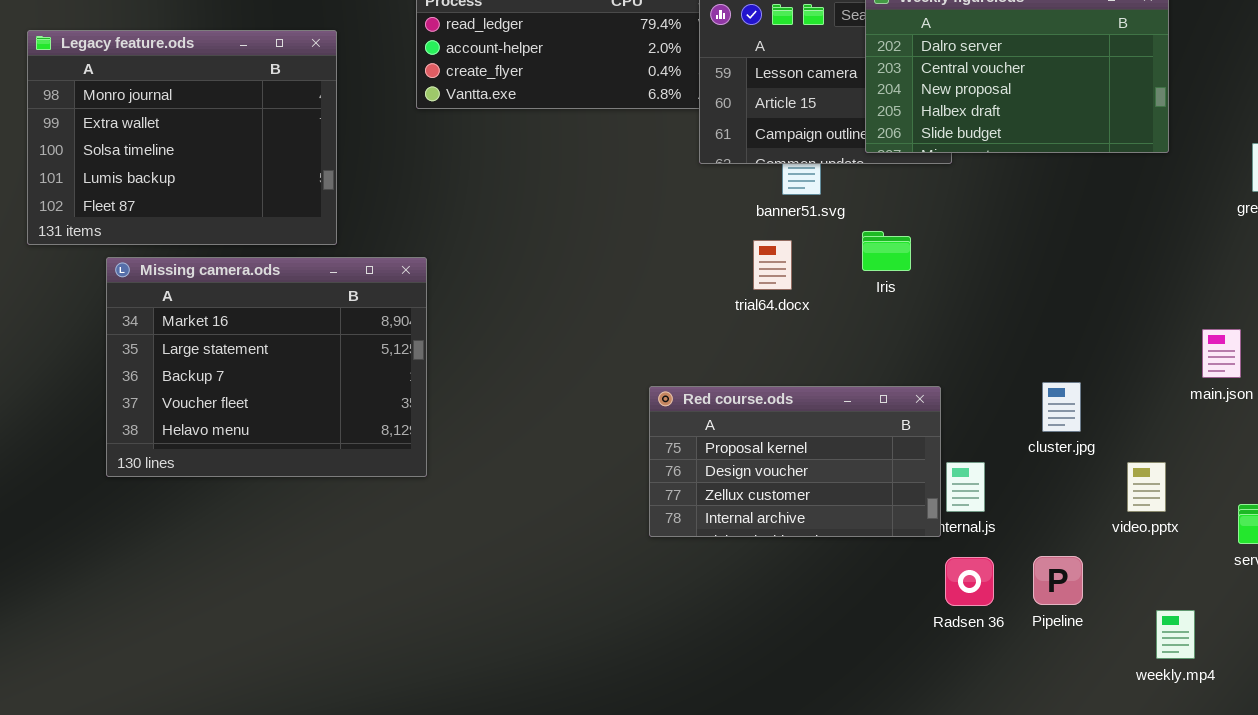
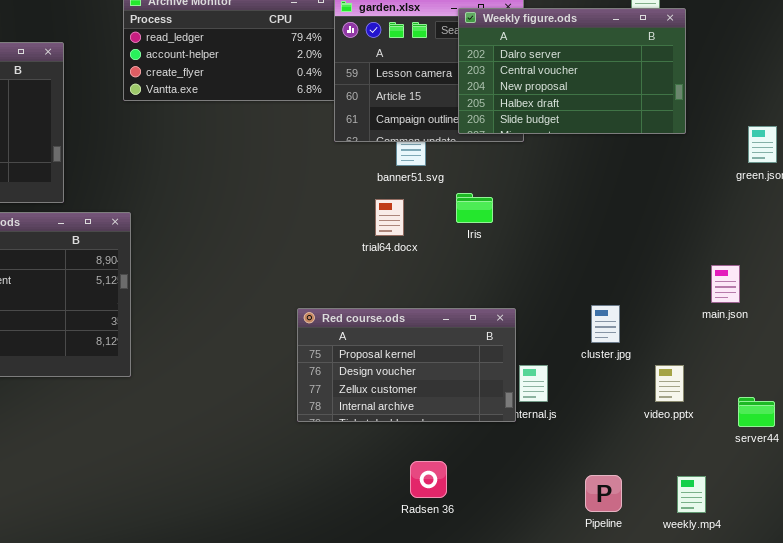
Pipeline: [1033,556,1083,605] -> [585,475,622,512], moved
Radsen 36: [945,557,994,606] -> [410,461,447,498], moved

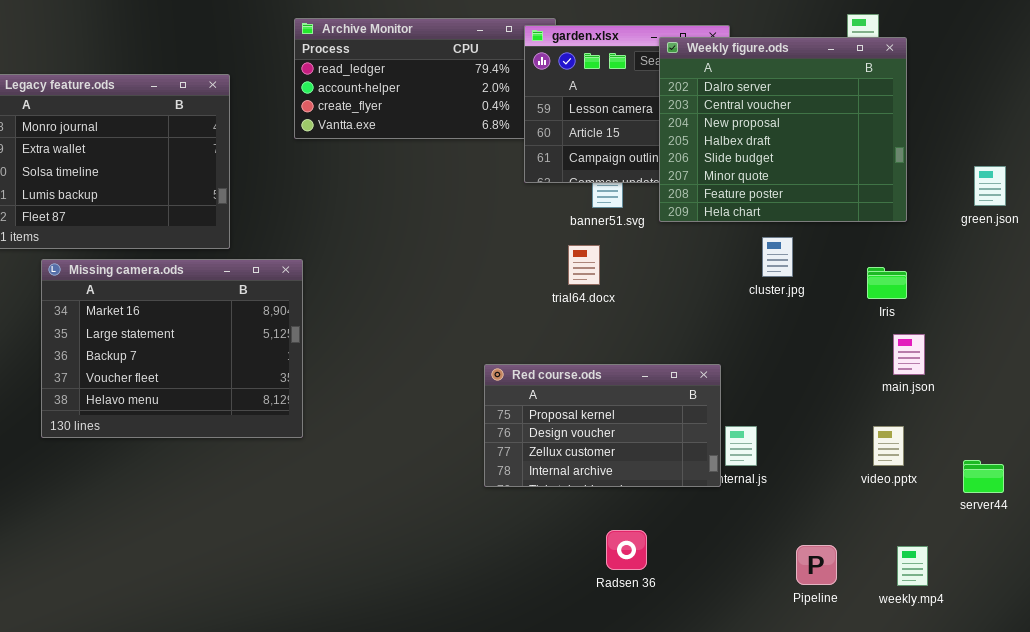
Weekly figure.ods: [458,8,686,134] -> [659,37,907,222], resized
Iris: [456,193,493,223] -> [867,267,907,299], moved
main.json: [711,265,740,303] -> [893,334,925,375], moved
cluster.jpg: [591,305,620,343] -> [762,237,793,277], moved

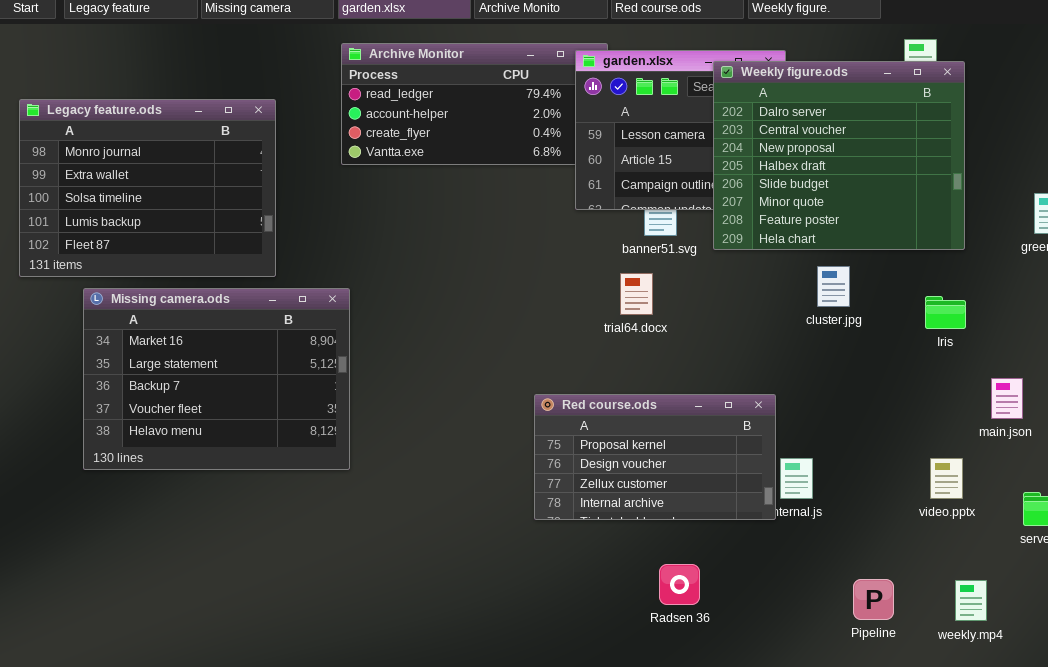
main.json: [893,334,925,375] -> [991,378,1023,419], moved

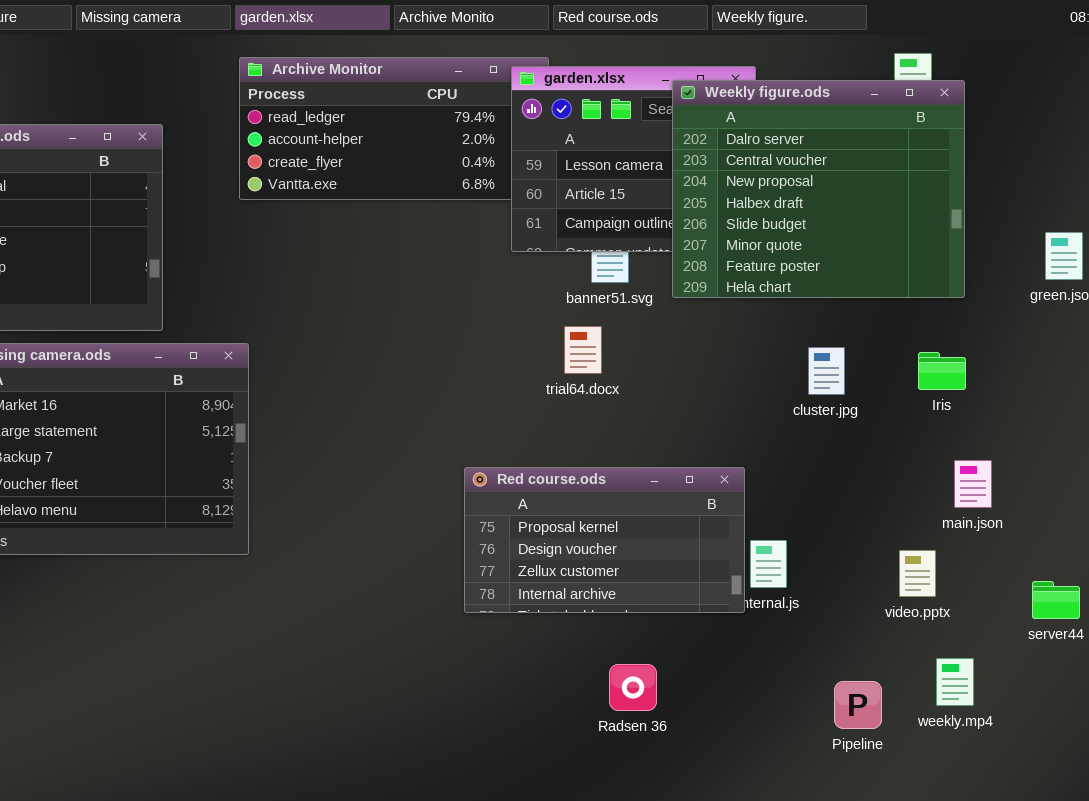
cluster.jpg: [817,266,850,307] -> [808,347,845,395], moved
main.json: [991,378,1023,419] -> [954,460,992,508], moved
video.pptx: [930,458,963,499] -> [899,550,936,597], moved
weekly.mp4: [955,580,987,621] -> [936,658,974,706], moved

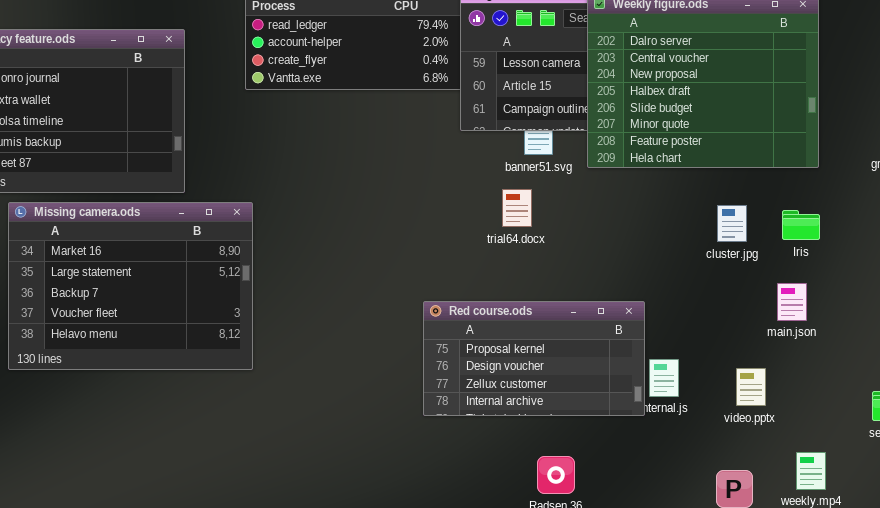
cluster.jpg: [808,347,845,395] -> [717,205,747,242], moved
main.json: [954,460,992,508] -> [777,283,807,321], moved
video.pptx: [899,550,936,597] -> [736,368,766,406], moved

